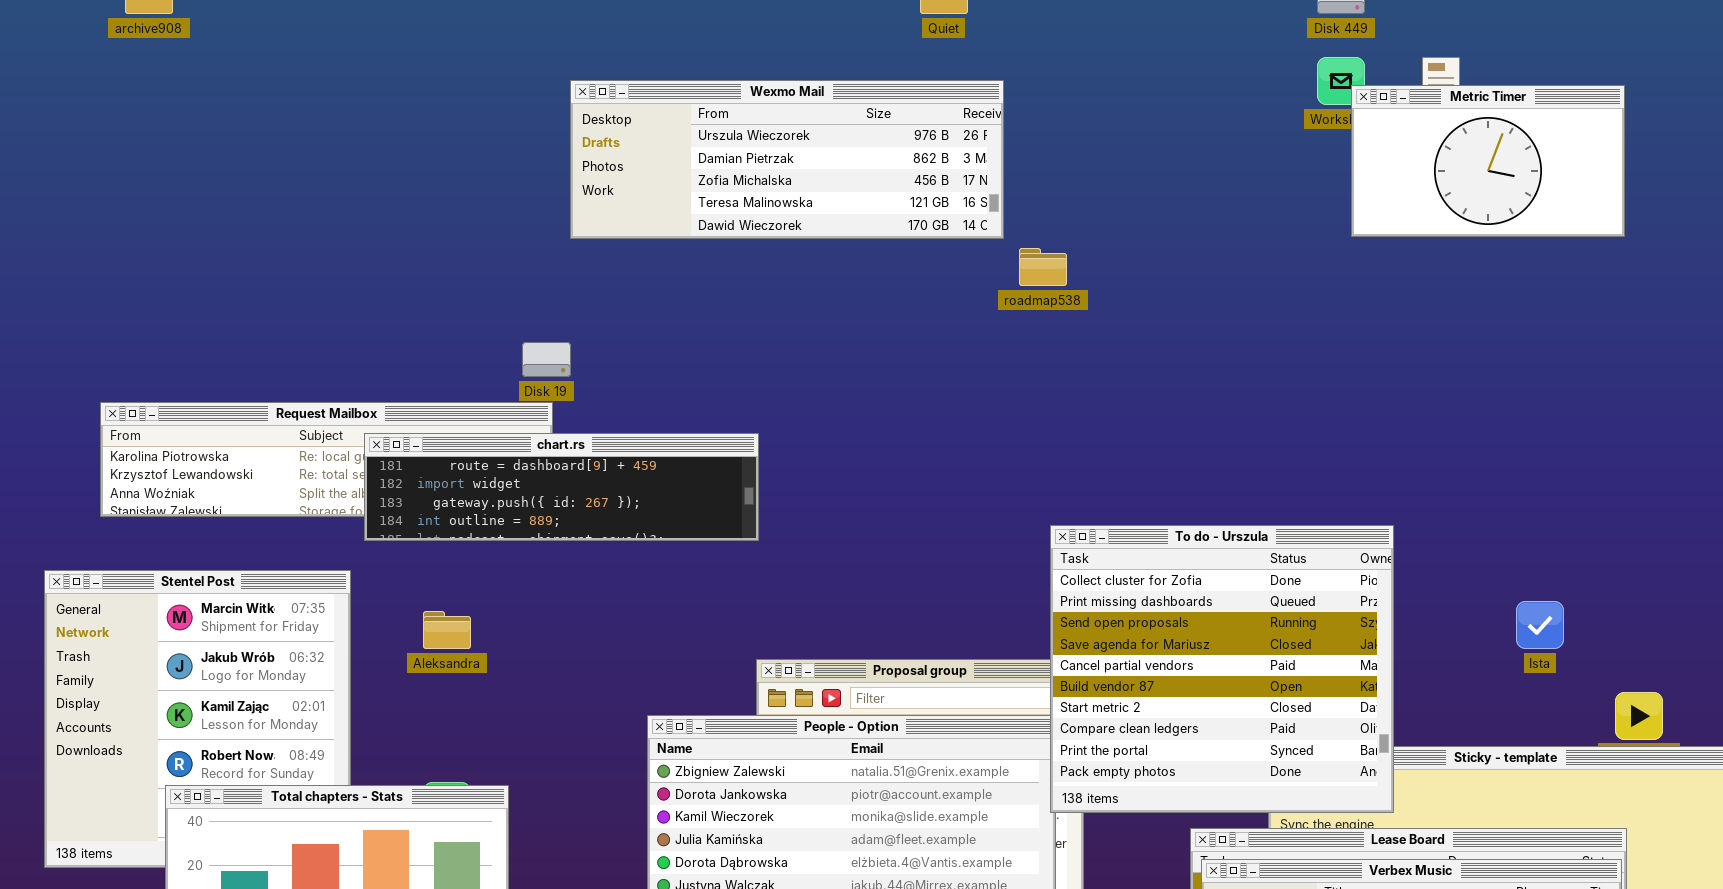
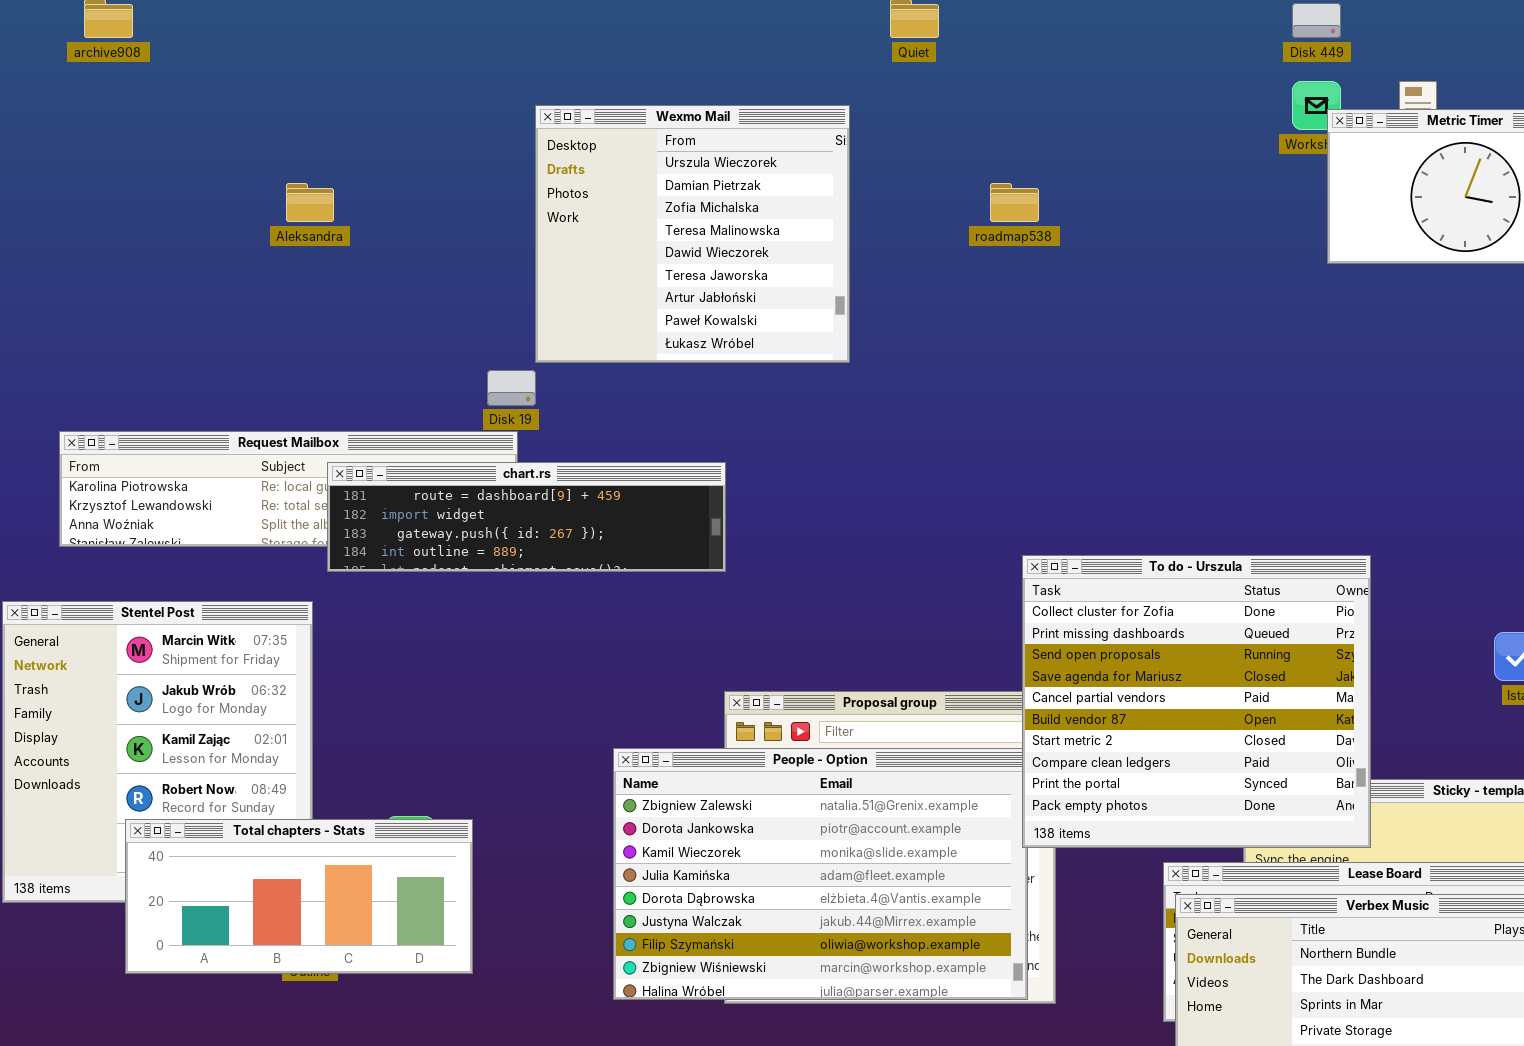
Wexmo Mail: [570,80,1004,239] -> [535,105,850,363], resized
roadmap538: [1019,248,1067,286] -> [990,183,1039,222], moved
Aleksandra: [423,611,471,649] -> [286,183,334,222], moved

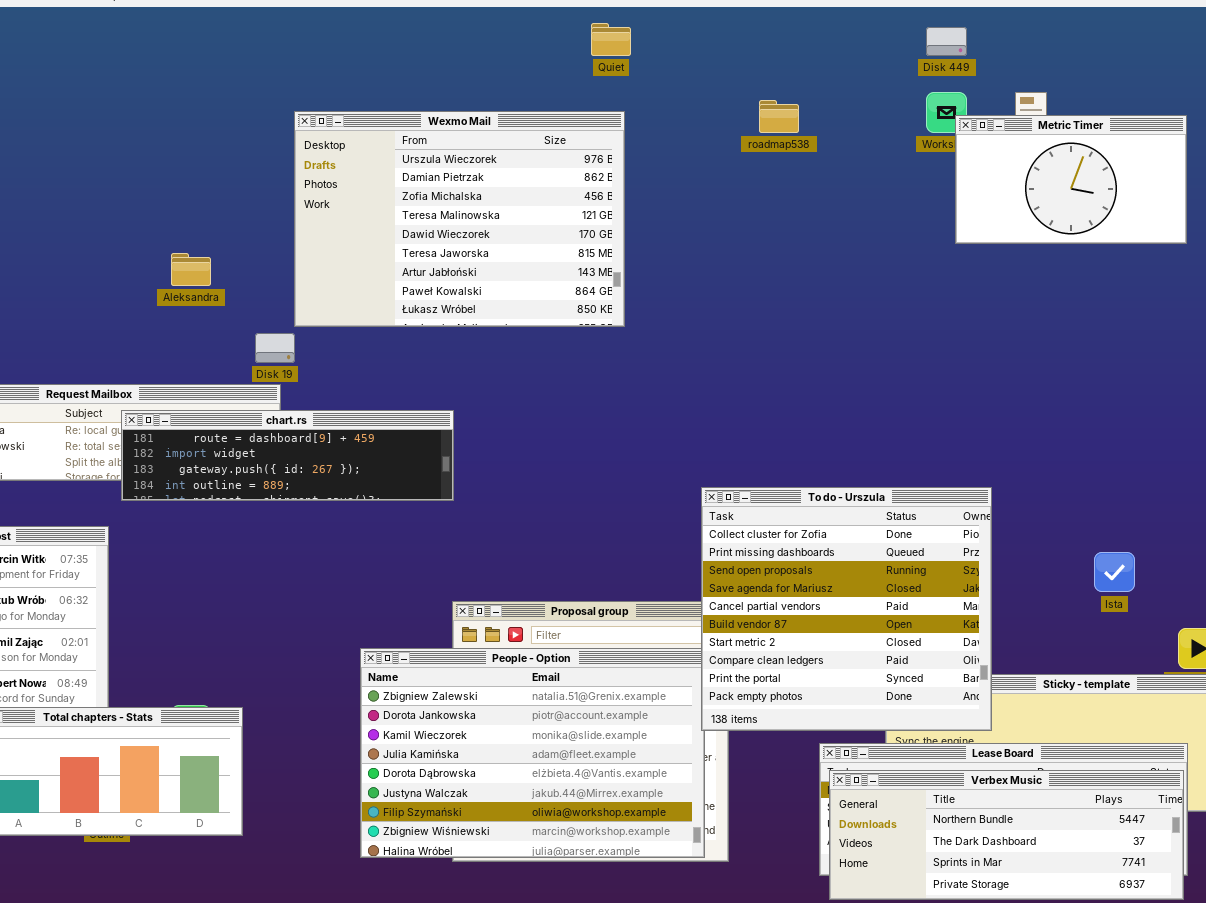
Wexmo Mail: [535,105,850,363] -> [294,111,625,327], resized
Aleksandra: [286,183,334,222] -> [171,253,211,286], moved
roadmap538: [990,183,1039,222] -> [759,100,799,133], moved

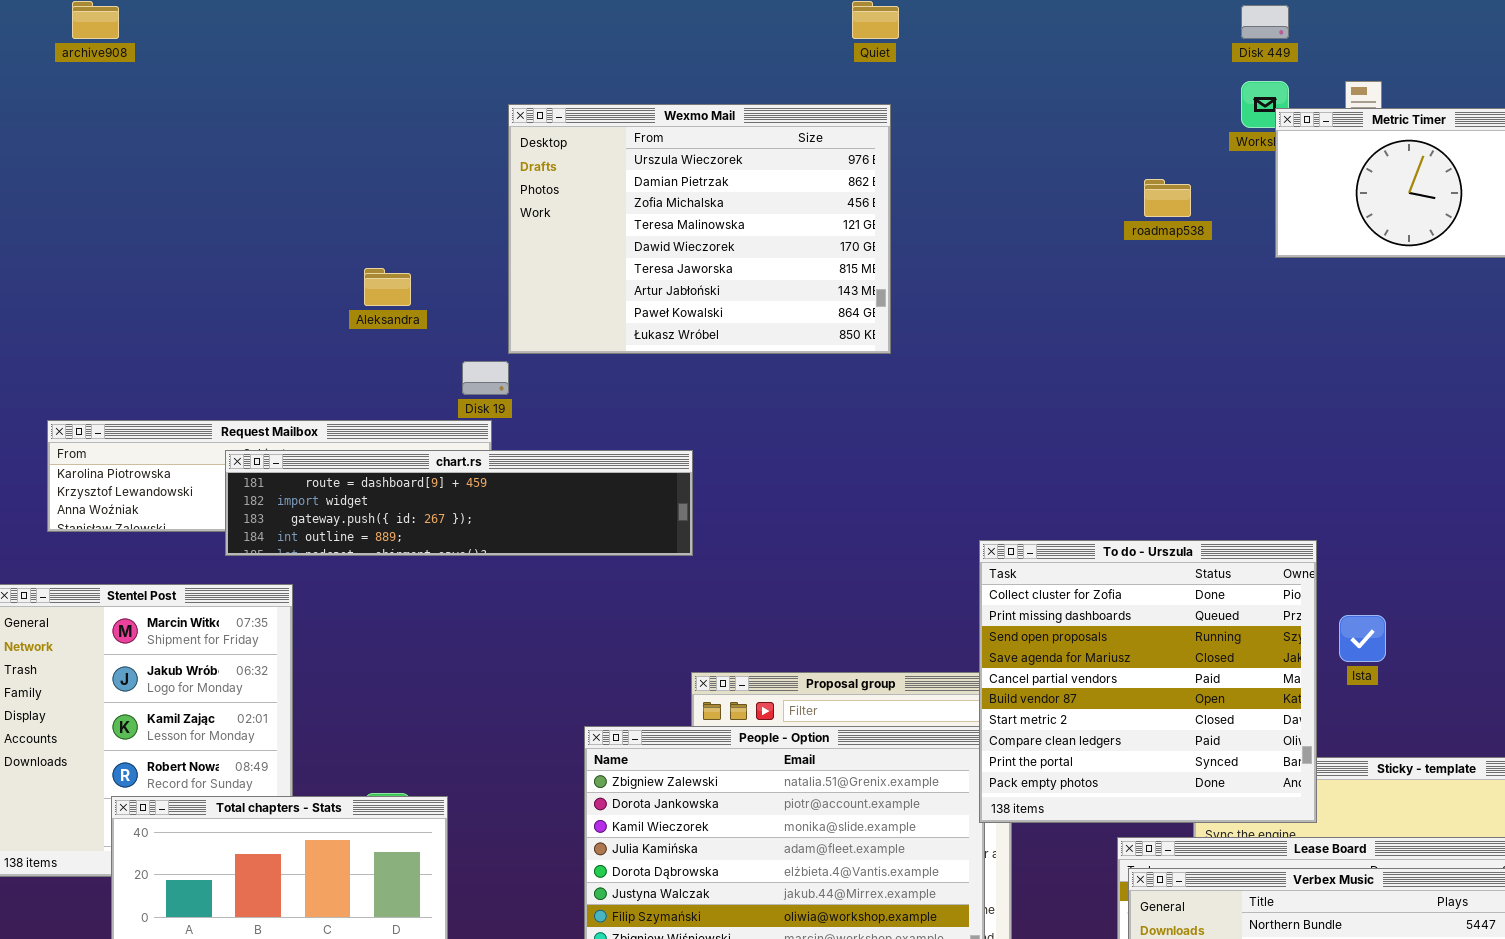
roadmap538: [759,100,799,133] -> [1144,179,1191,217], moved
chart.rs: [121,410,454,501] -> [225,450,693,556], resized
Ista: [1094,552,1135,592] -> [1339,615,1386,662], moved

